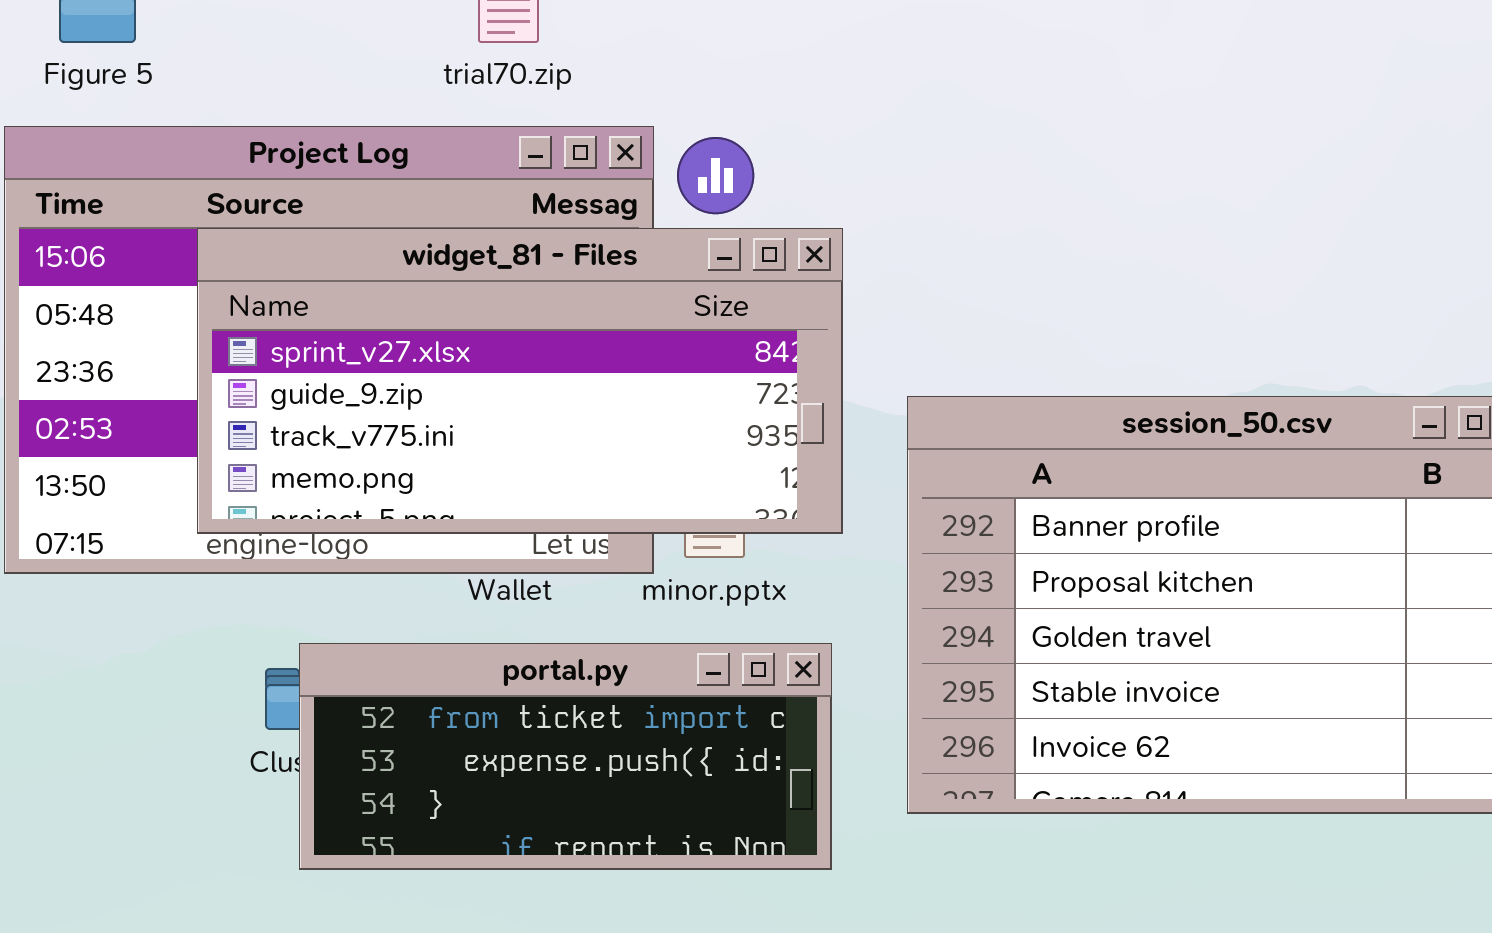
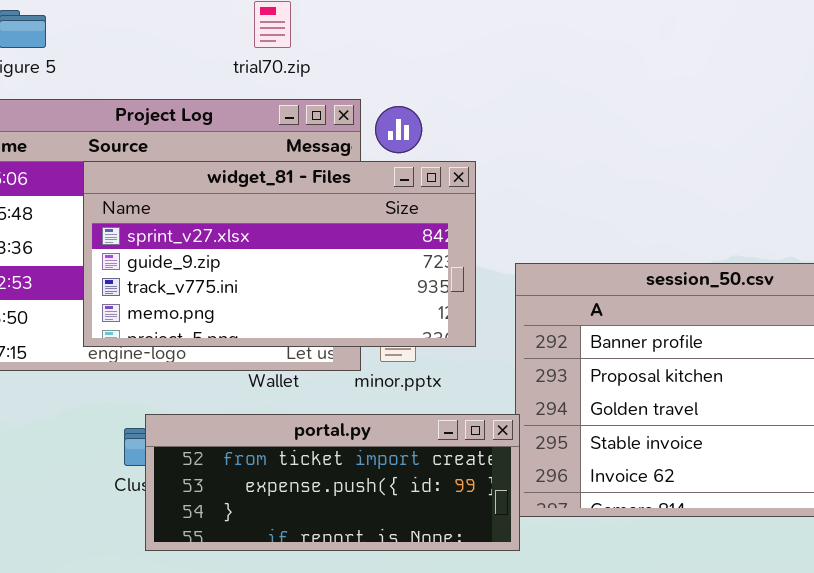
portal.py: [299,643,832,870] -> [145,414,520,551], resized

